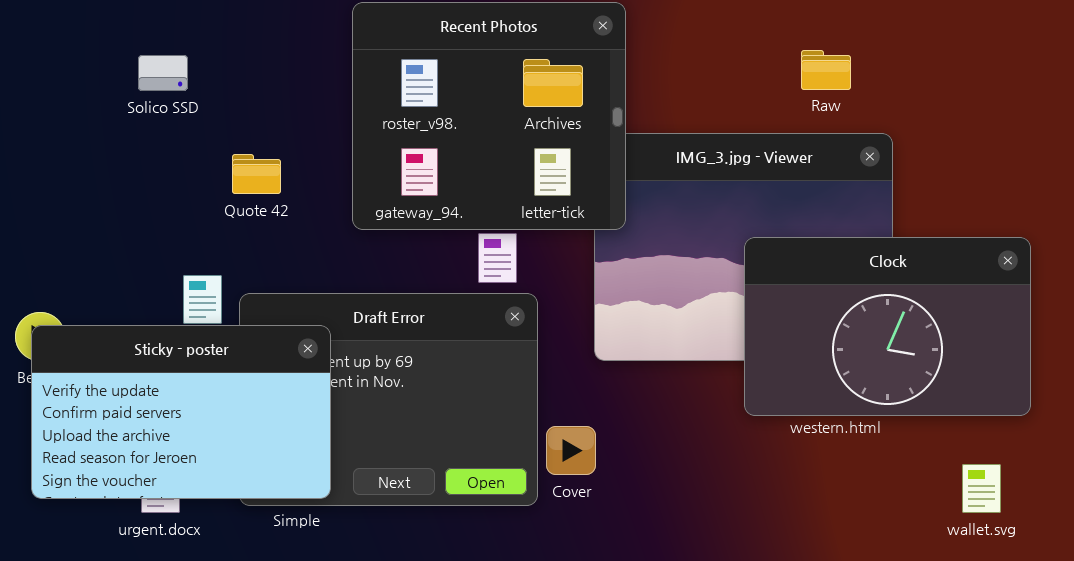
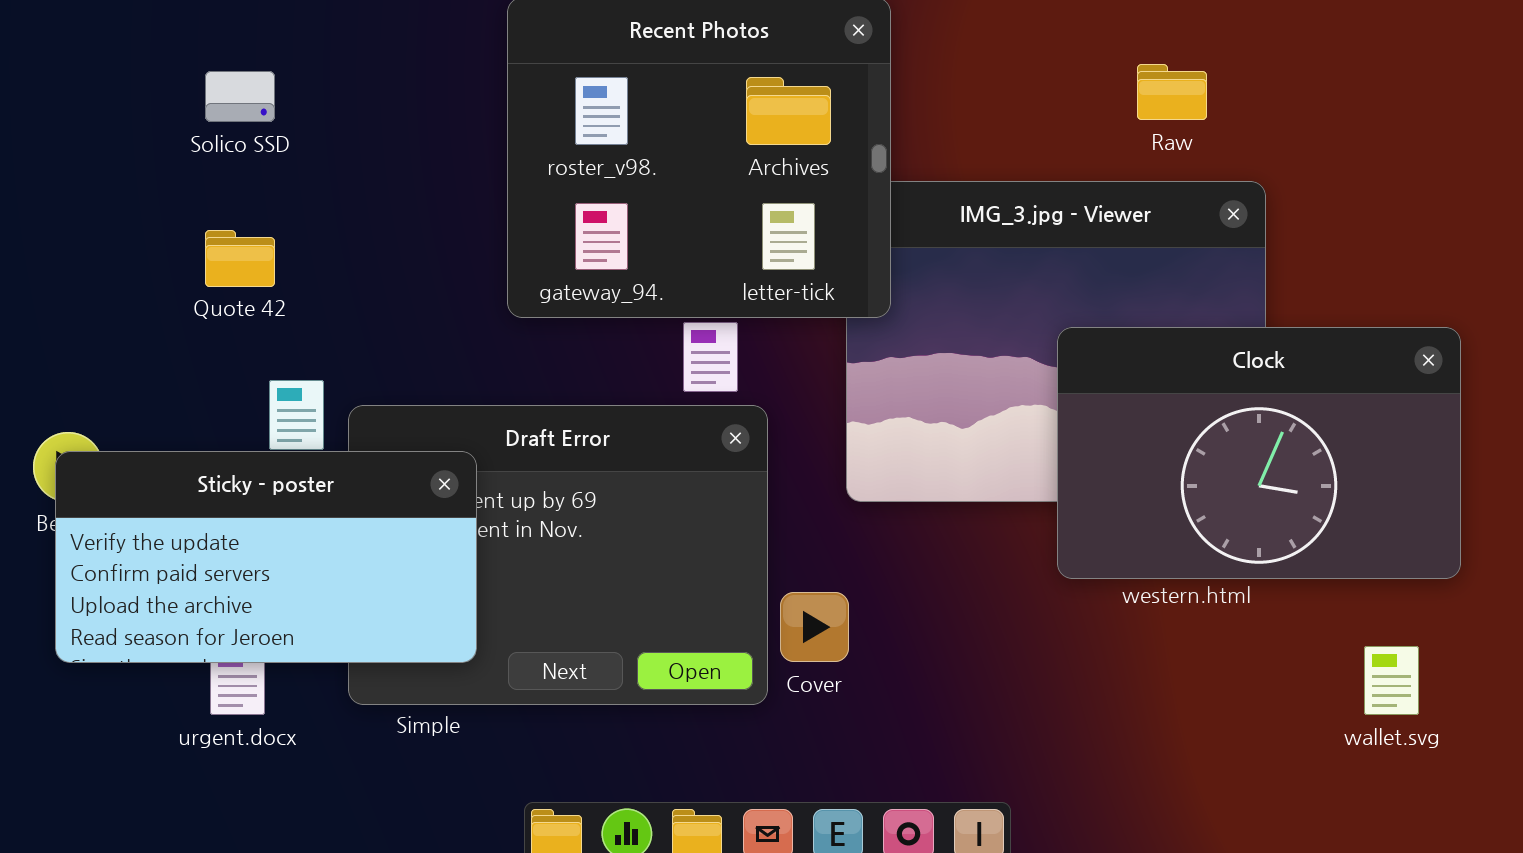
Quote 42: [232,154,281,194] -> [205,230,275,287], moved
Sticky - poster: [31,325,331,499] -> [55,451,477,663], resized

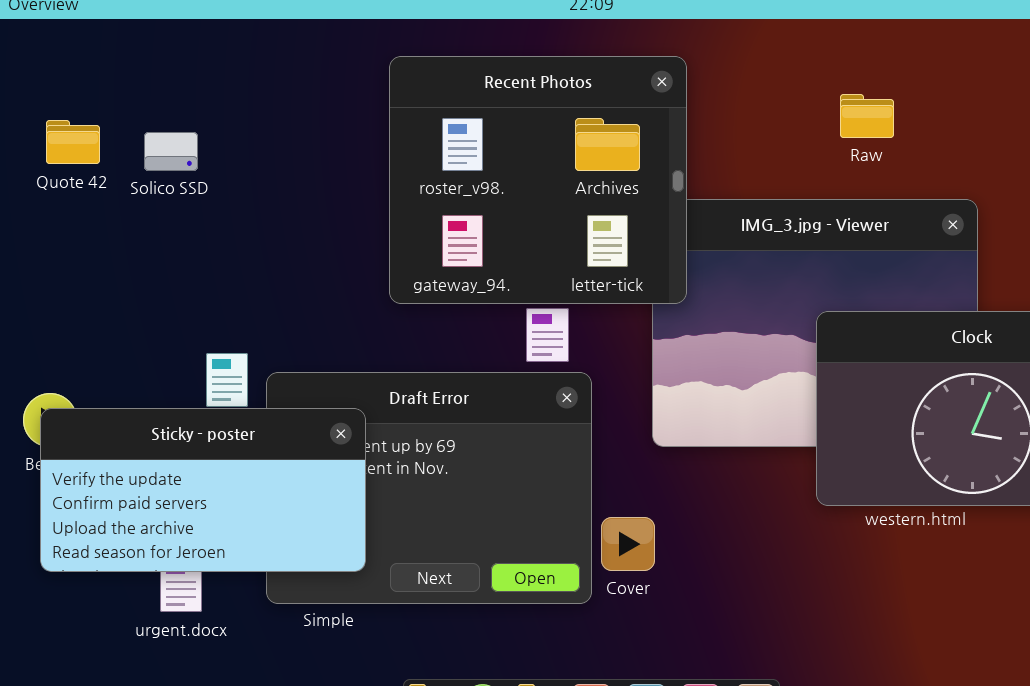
Raw: [1137,64,1207,120] -> [840,94,894,138], moved
Solico SSD: [205,71,275,122] -> [144,132,198,171], moved
Quote 42: [205,230,275,287] -> [46,120,100,164], moved

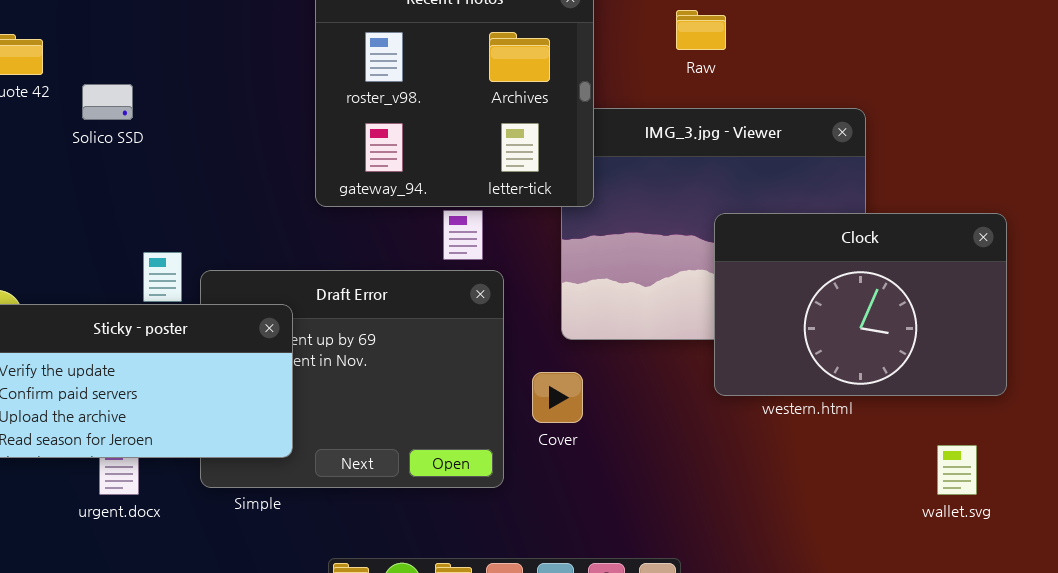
Raw: [840,94,894,138] -> [676,10,726,50], moved
Solico SSD: [144,132,198,171] -> [82,84,133,120], moved
Cover: [601,517,655,571] -> [532,372,583,423], moved

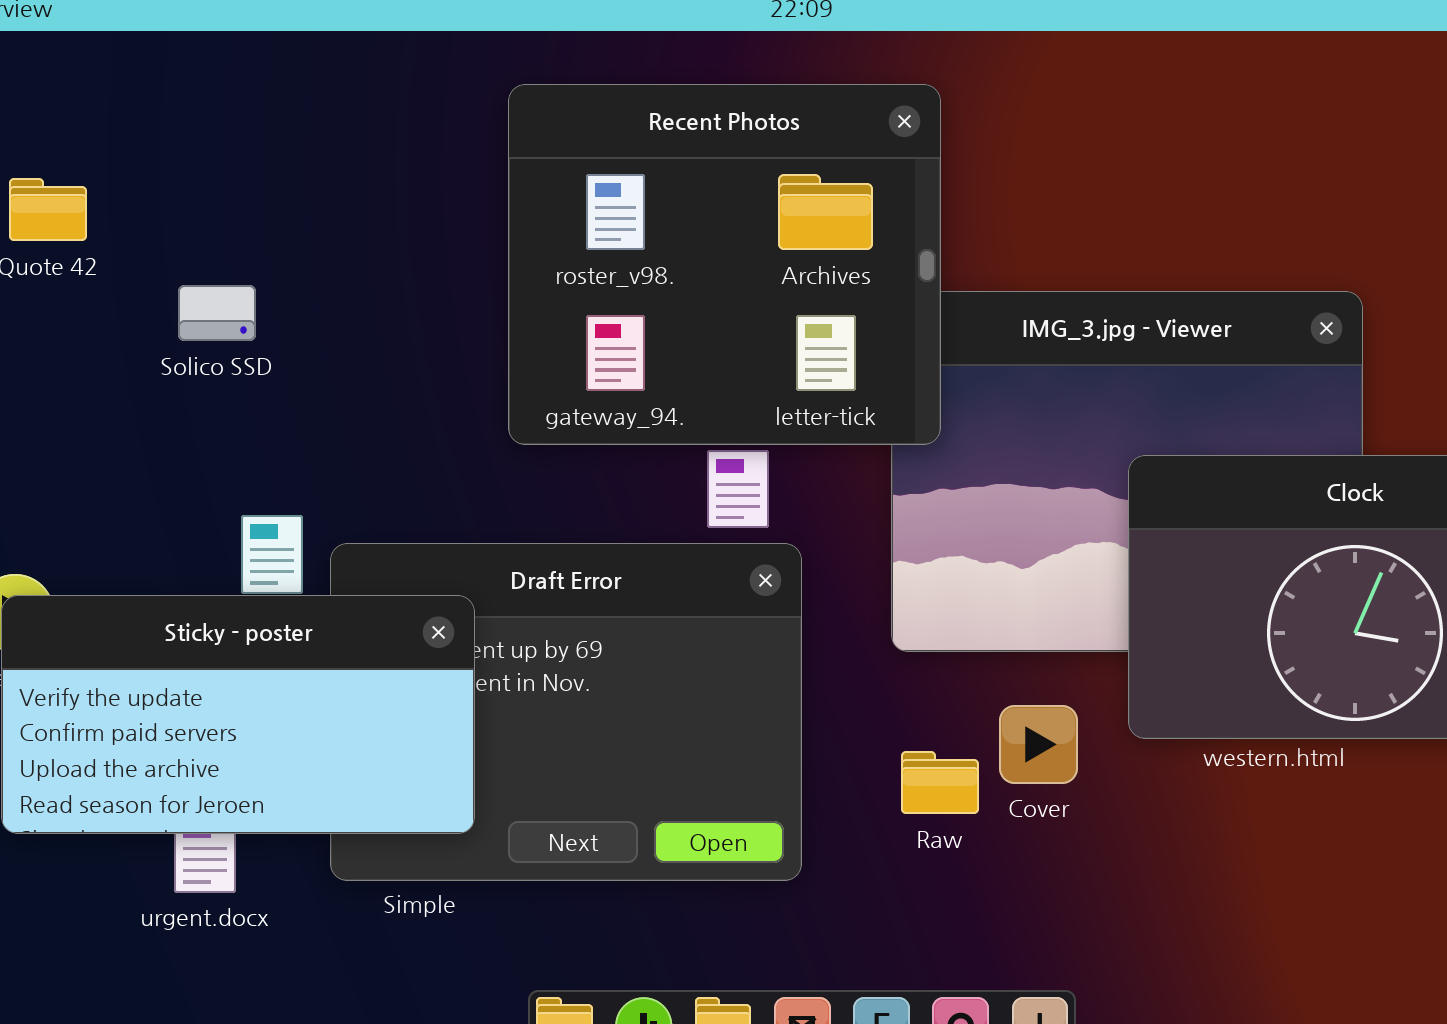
Raw: [676,10,726,50] -> [901,751,979,814], moved
Solico SSD: [82,84,133,120] -> [178,285,256,341], moved
Cover: [532,372,583,423] -> [999,705,1078,784], moved

